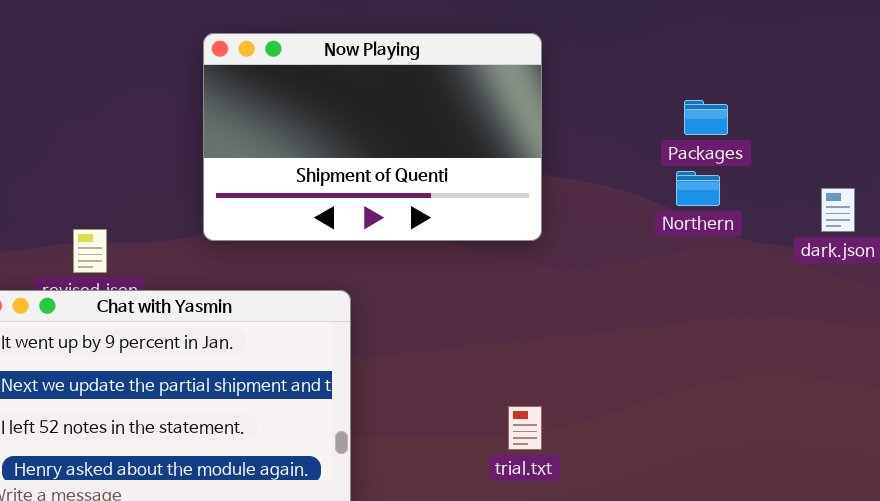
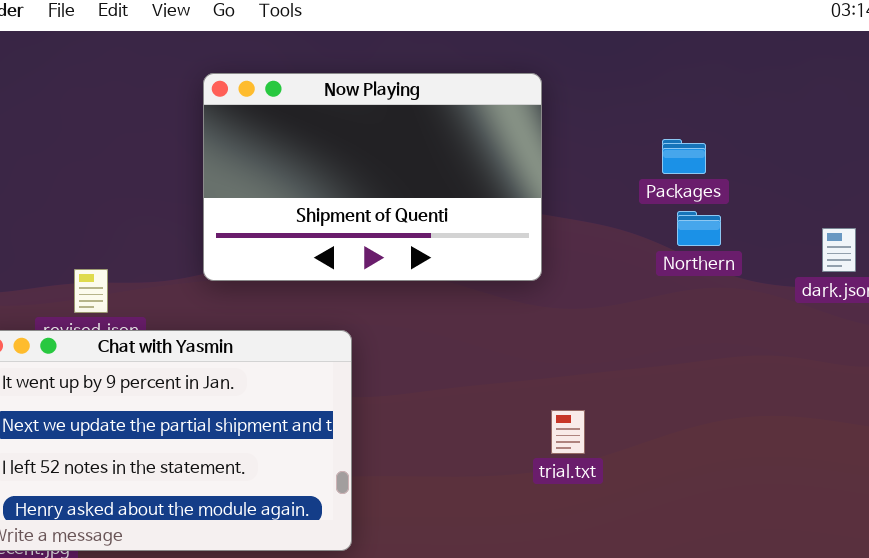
Packages: [684,100,728,135] -> [662,139,706,174], moved
trial.txt: [508,406,542,450] -> [551,410,585,454], moved

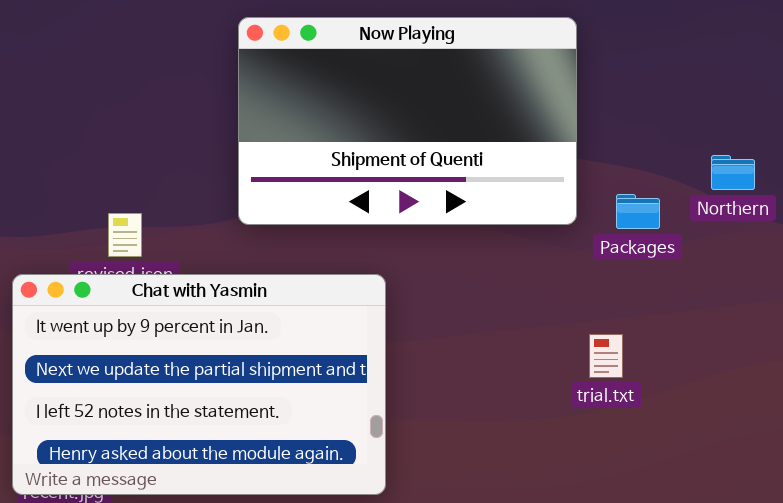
Packages: [662,139,706,174] -> [616,194,660,229], moved
trial.txt: [551,410,585,454] -> [589,334,623,378], moved

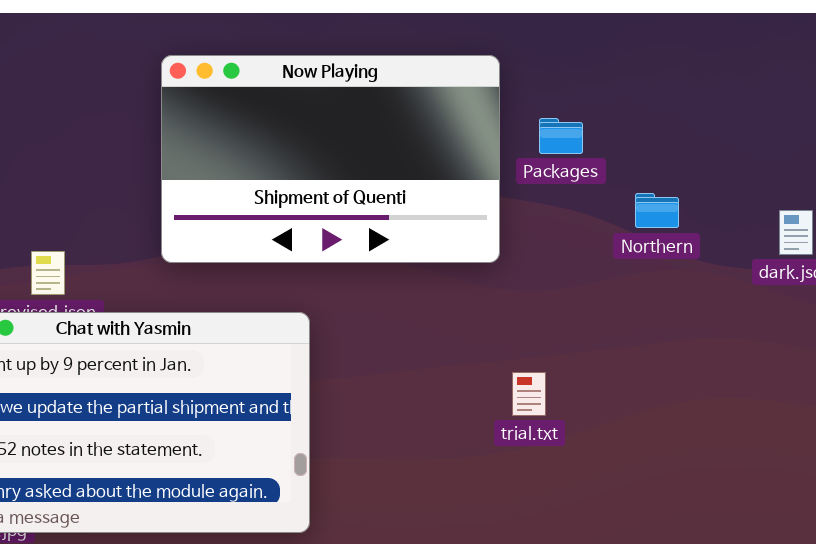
Packages: [616,194,660,229] -> [539,118,583,154], moved

